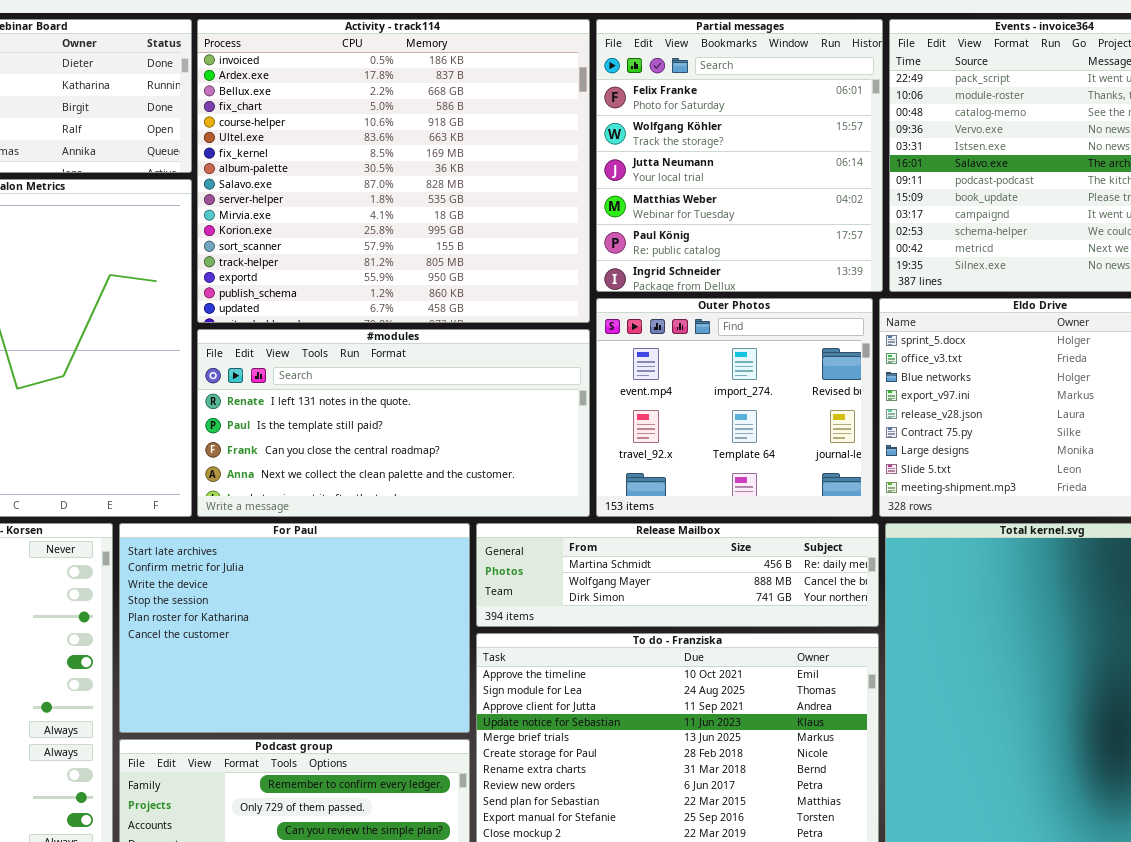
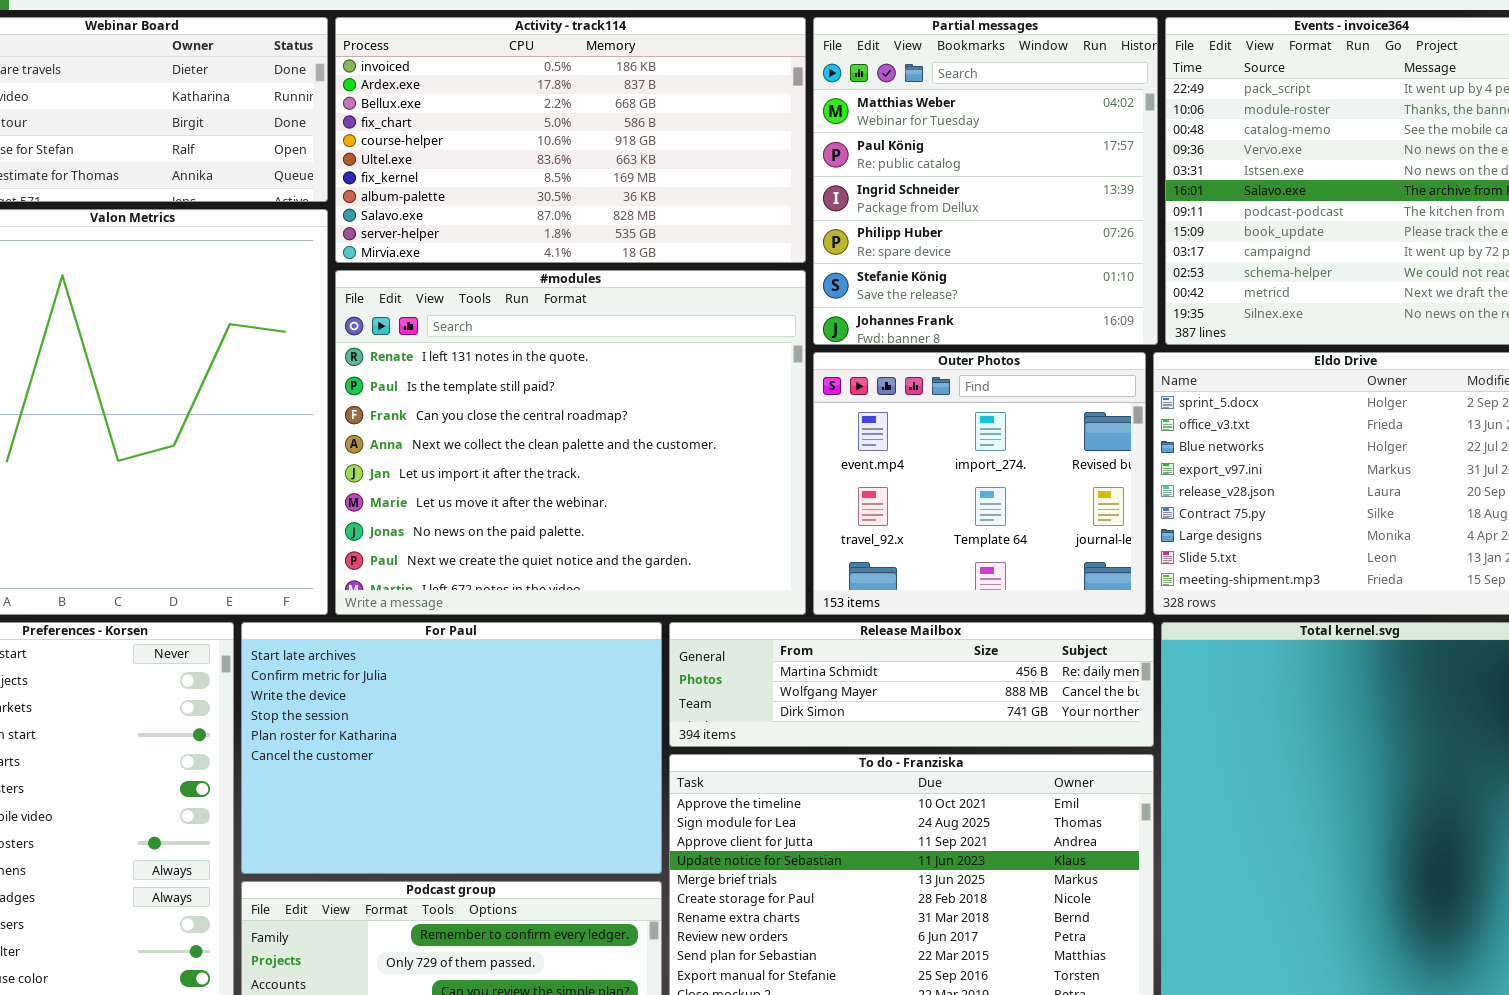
Activity - track114: [197,19,590,323] -> [335,17,806,263], resized
Partial messages: [596,19,883,292] -> [813,17,1158,345], scrolled down 3 rows
#modules: [197,329,590,517] -> [335,270,806,615], resized

